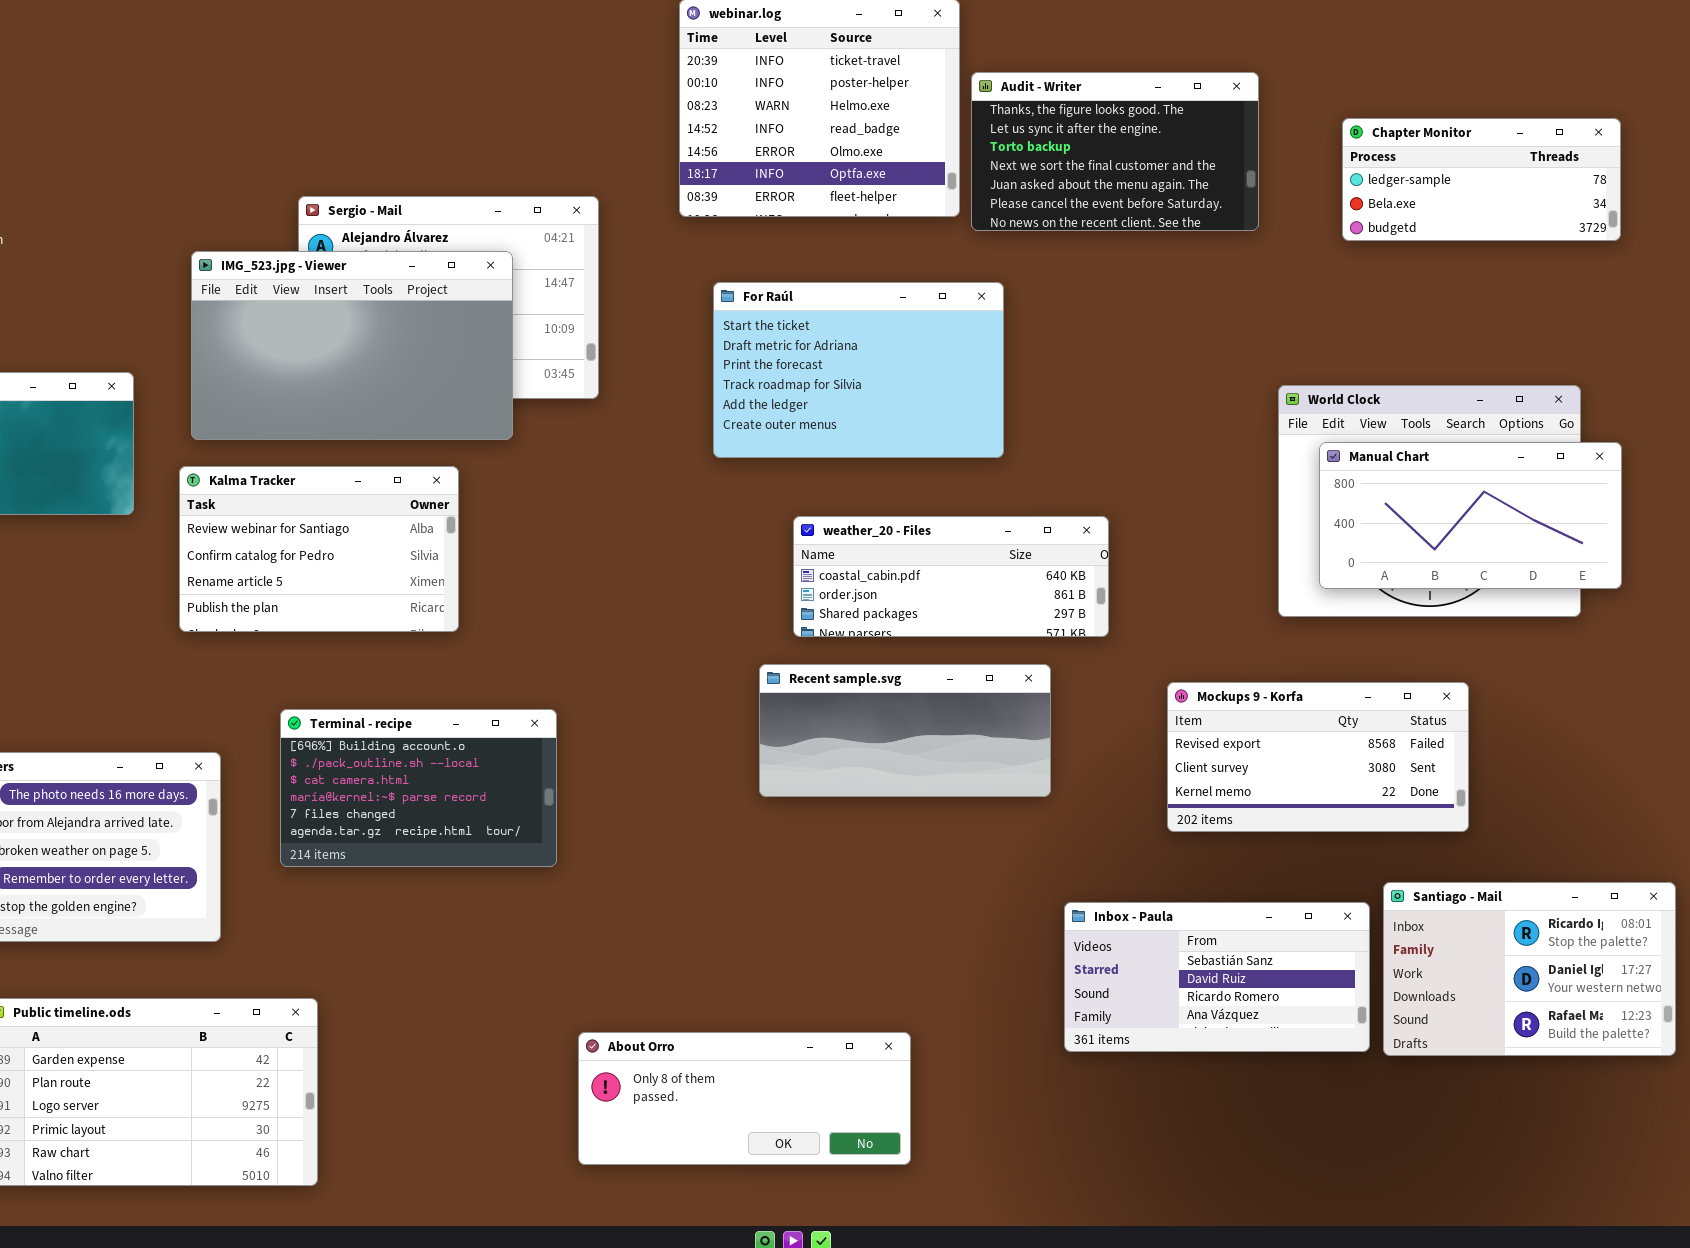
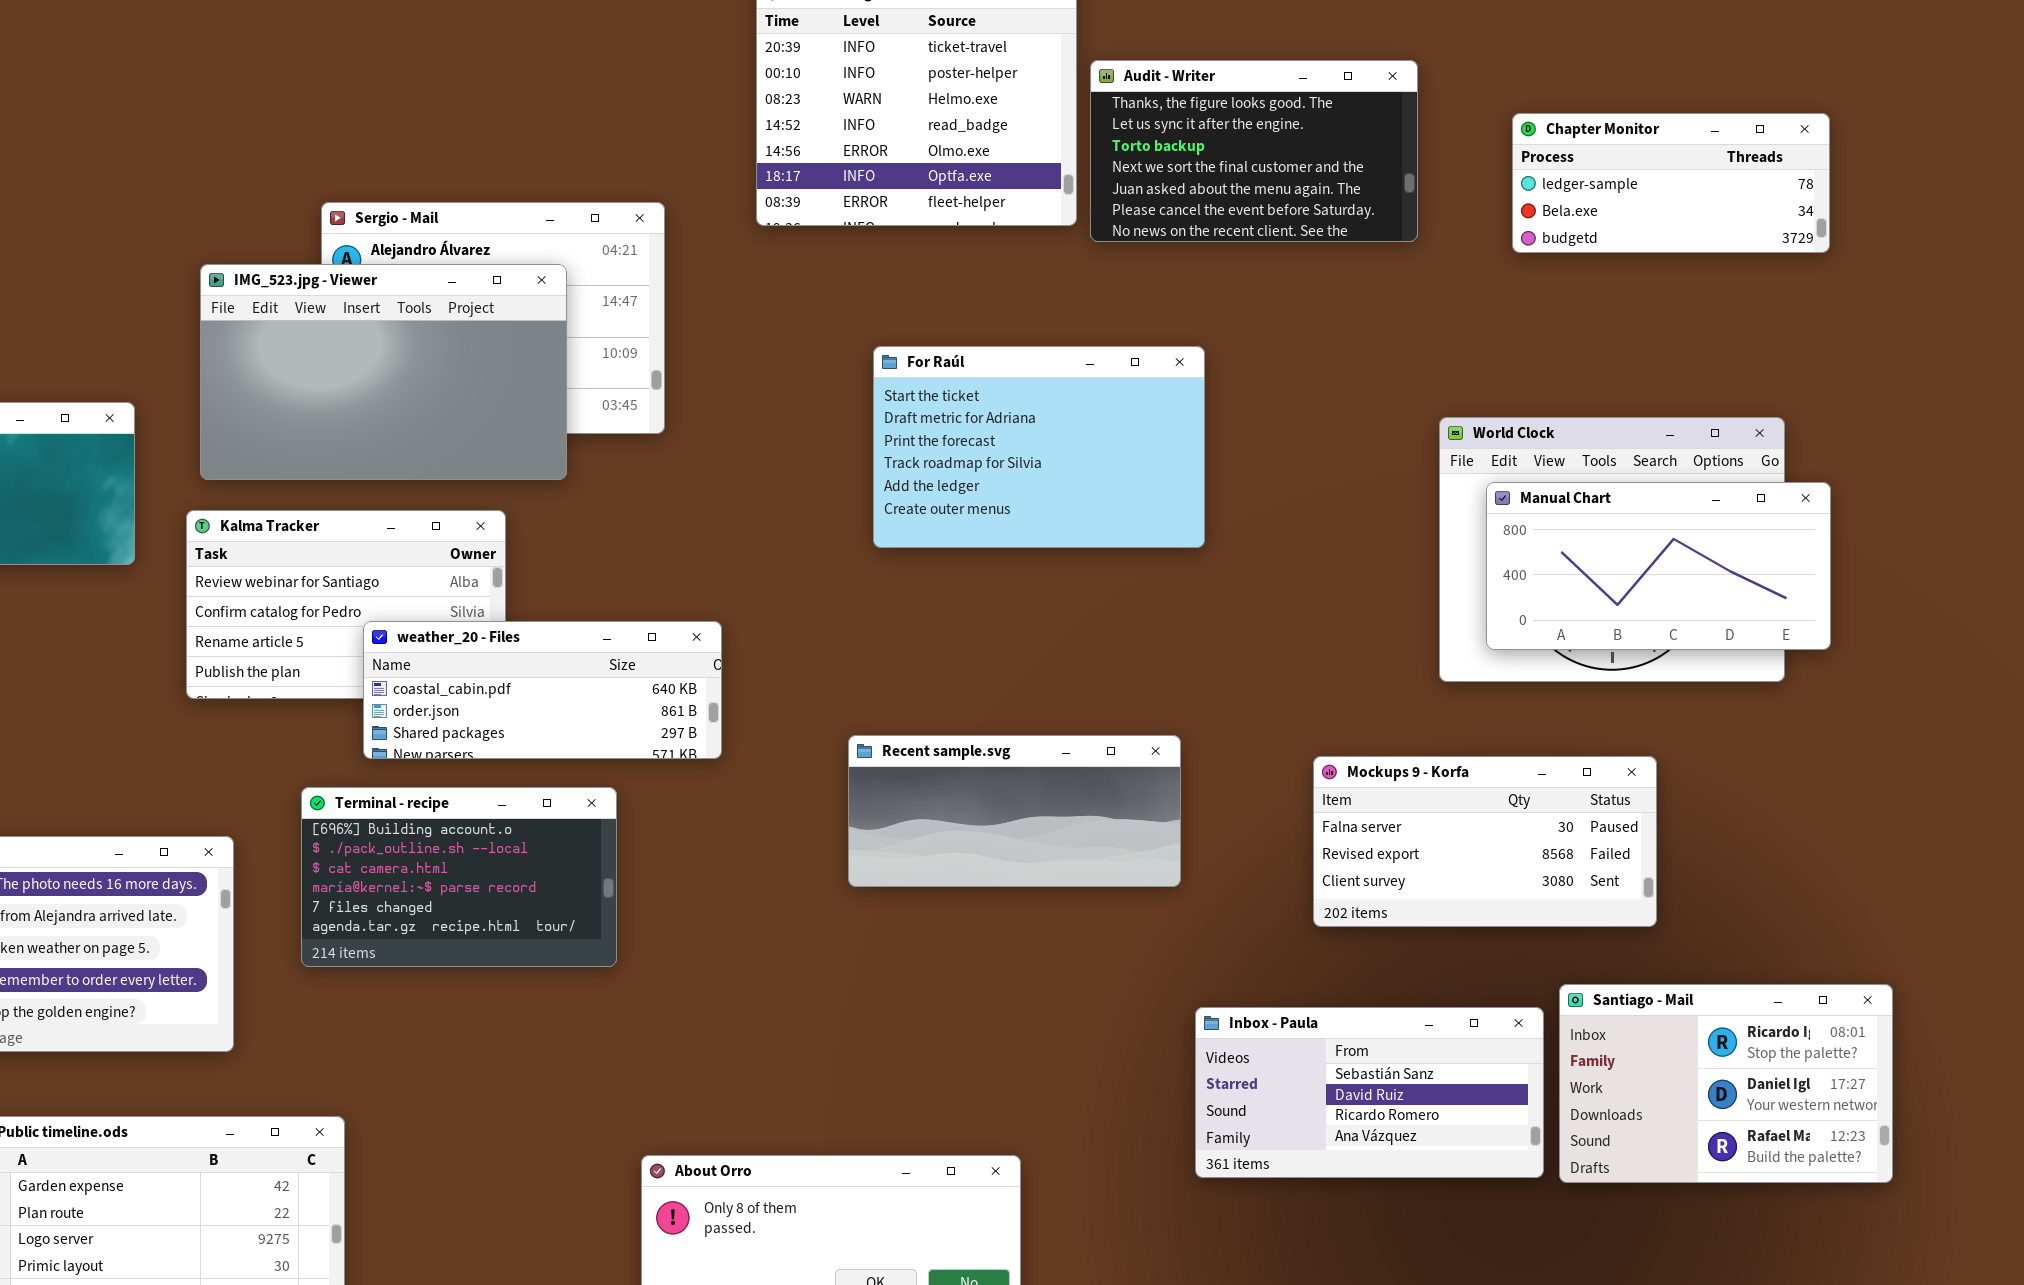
For Raúl: [713,282,1004,458] -> [873,346,1205,548], moved
weather_20 - Files: [793,516,1109,637] -> [363,621,722,759], moved
Mockups 9 - Korfa: [1167,682,1469,832] -> [1313,756,1657,927], scrolled up 1 row

